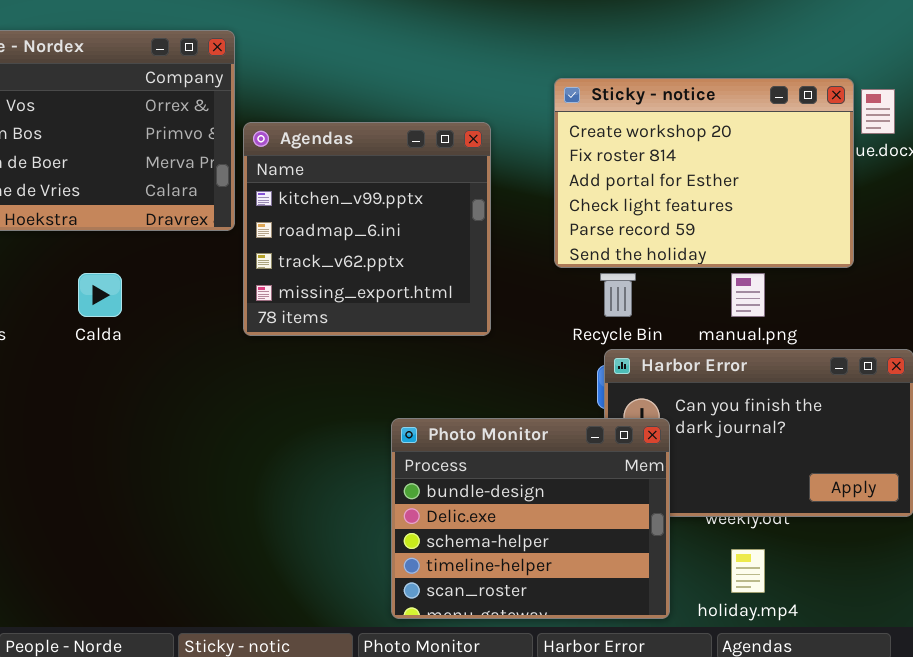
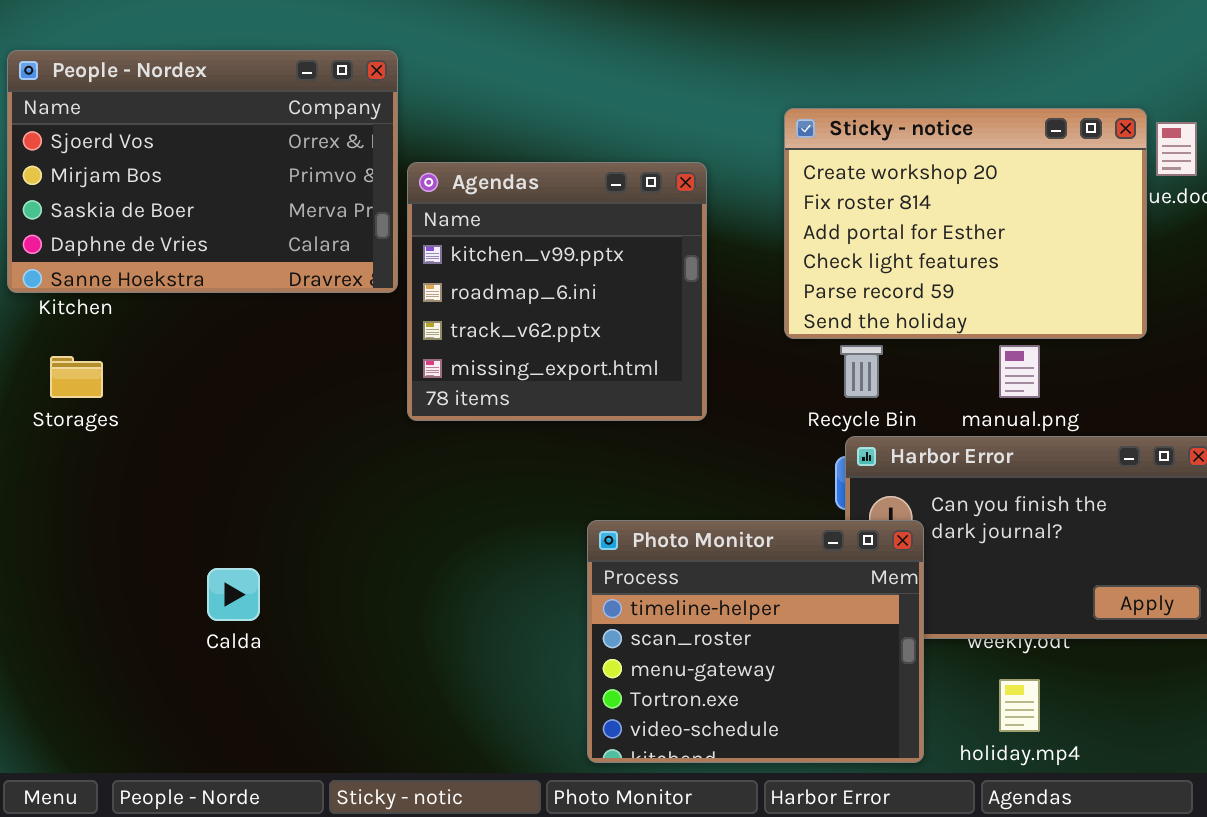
Calda: [78,273,122,317] -> [207,568,260,621], moved
Photo Monitor: [391,418,670,619] -> [587,520,924,763], scrolled down 3 rows

